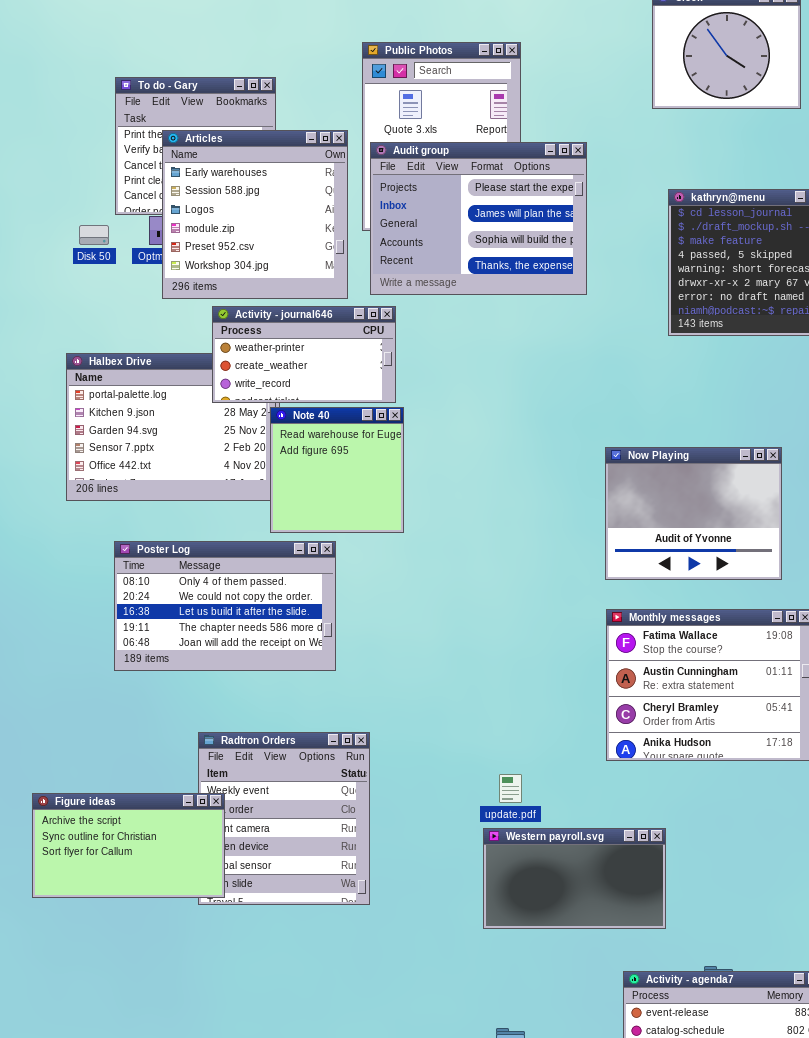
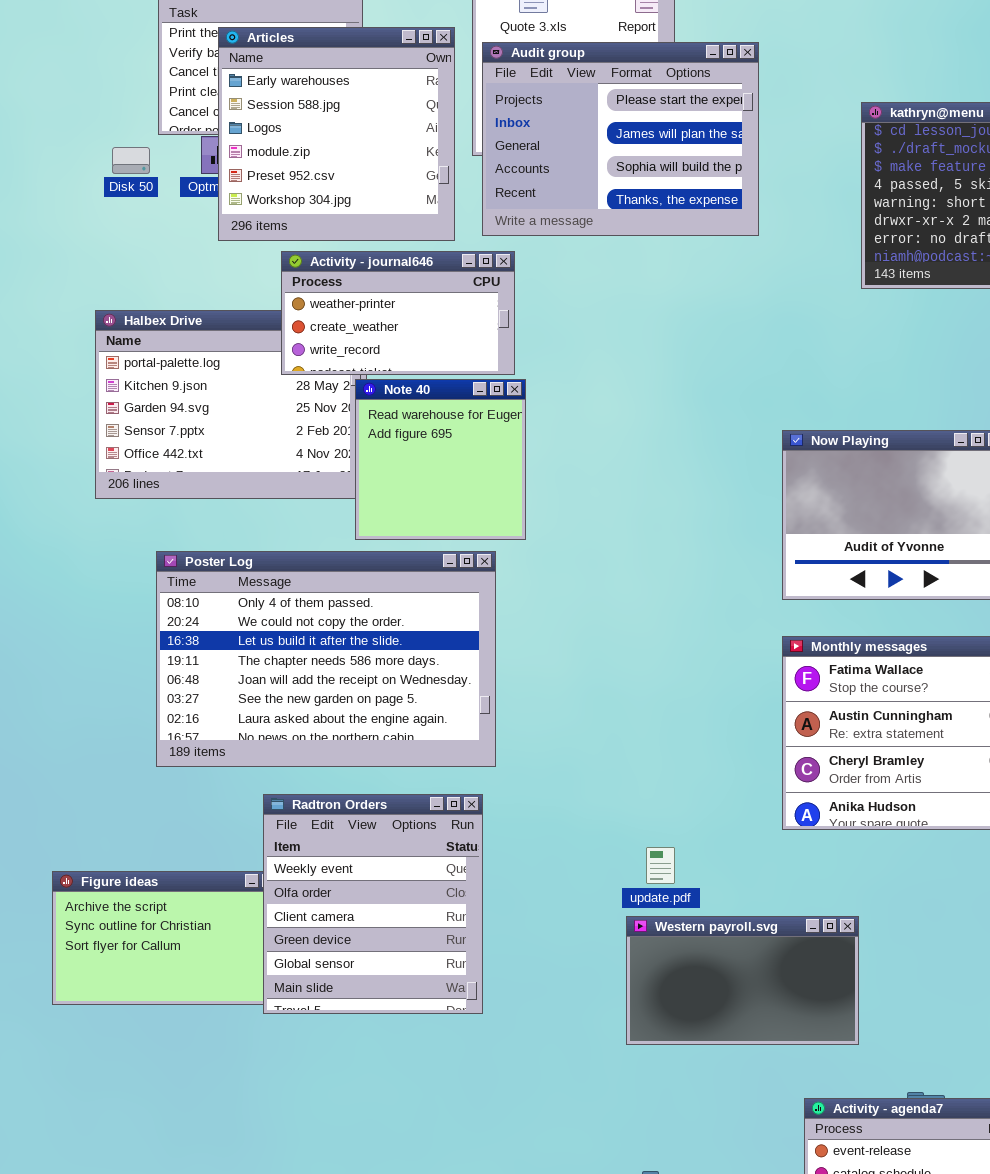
Poster Log: [114,541,336,671] -> [156,551,496,767], resized
Radtron Orders: [198,732,370,905] -> [263,794,483,1014], raised

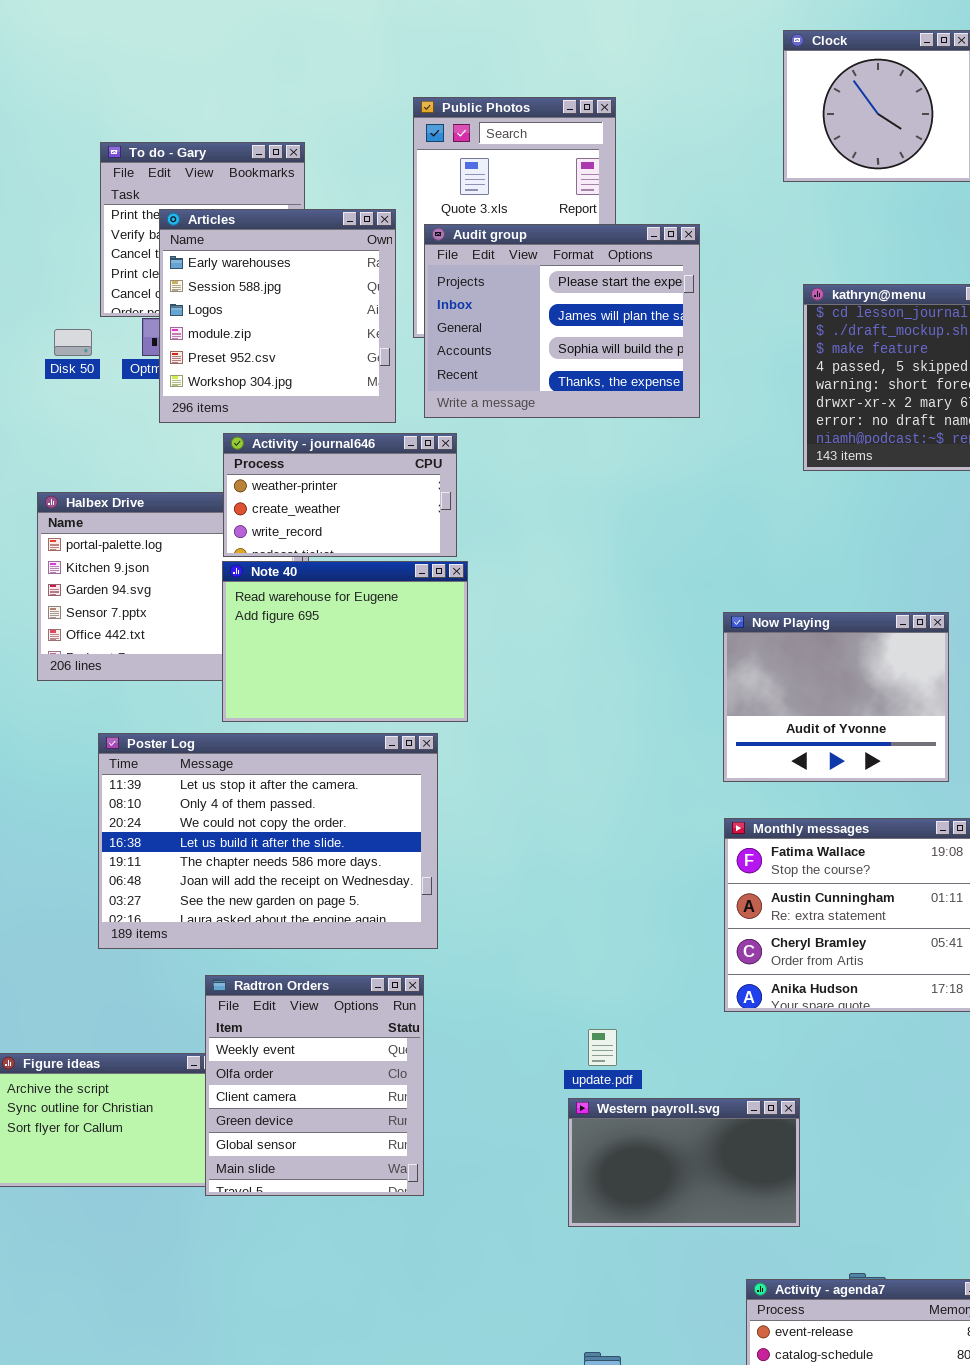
Note 40: [355,379,526,540] -> [222,561,468,722], resized
Poster Log: [156,551,496,767] -> [98,733,438,949], scrolled up 1 row

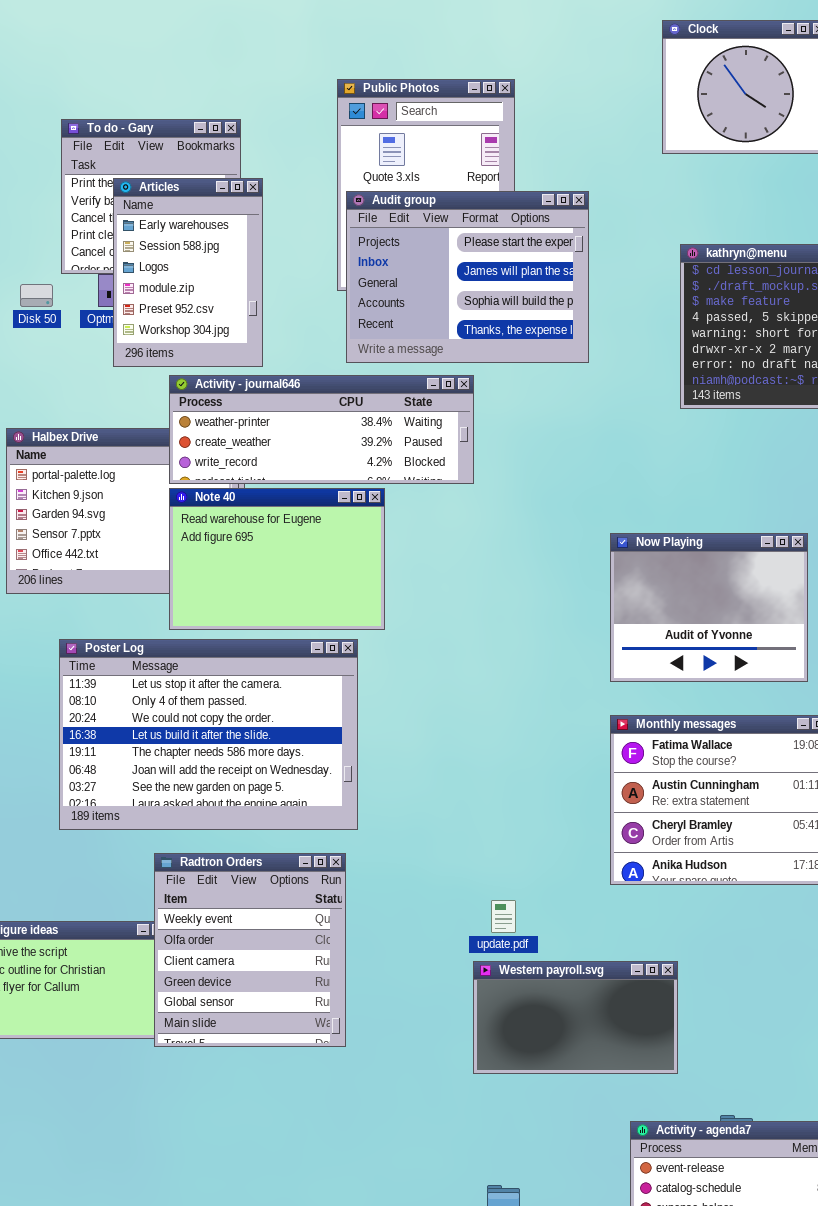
Articles: [159,209,396,423] -> [113,178,263,367], resized
Activity - journal646: [223,433,457,557] -> [169,375,474,484], resized

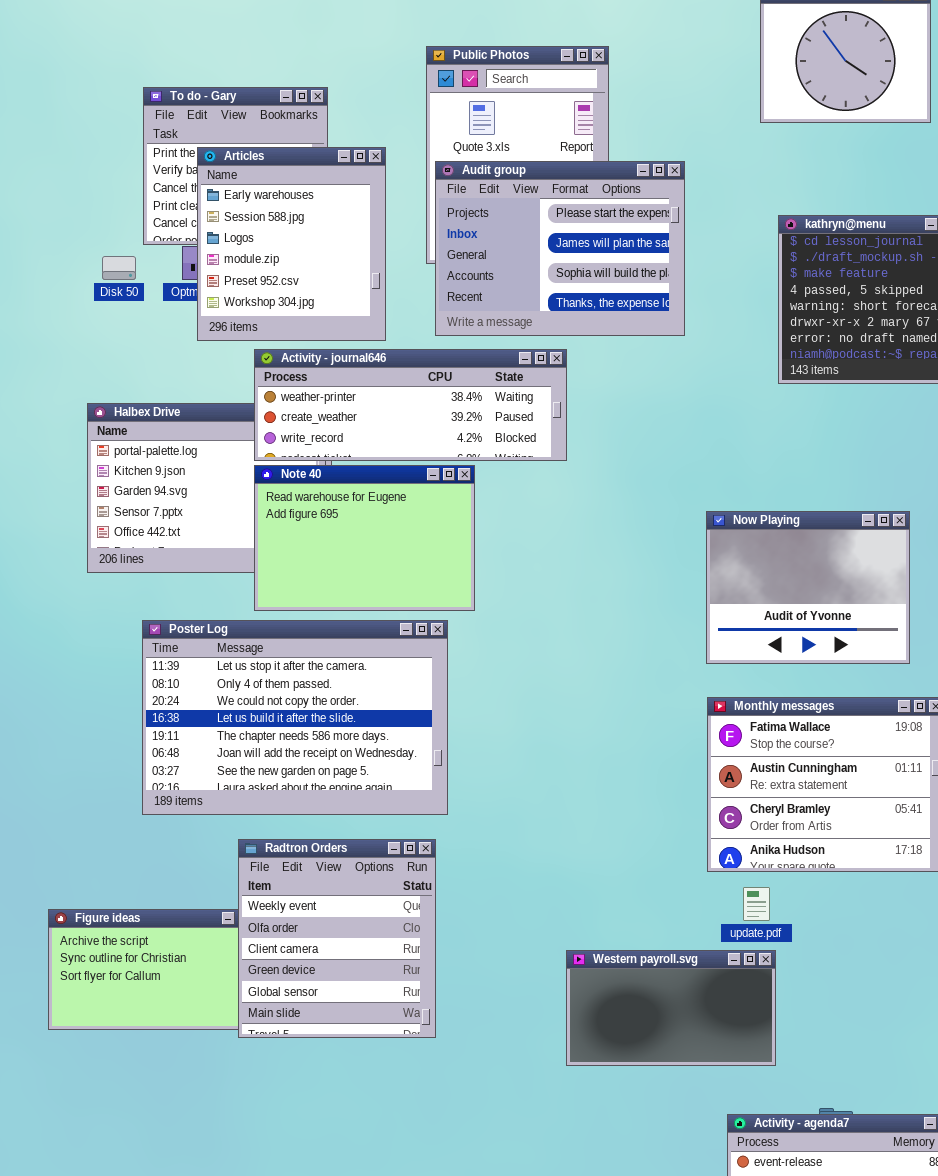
Articles: [113,178,263,367] -> [197,147,386,341], resized
update.pdf: [491,900,516,933] -> [743,887,770,921], moved

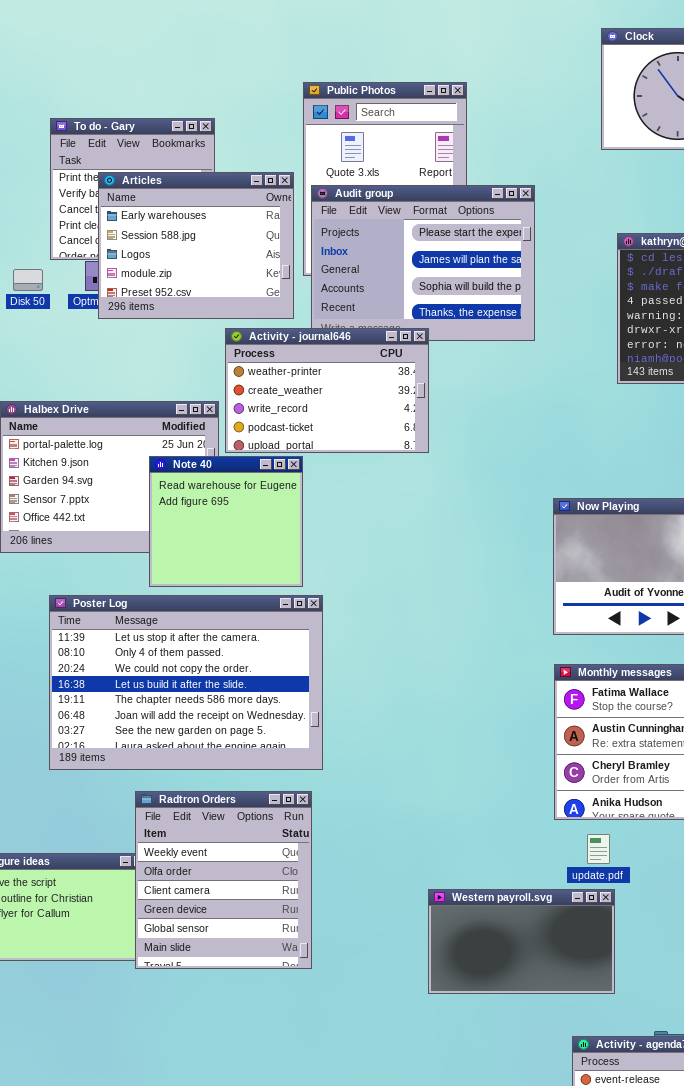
Articles: [197,147,386,341] -> [98,172,294,319], resized
Activity - journal646: [254,349,567,461] -> [225,328,429,453], resized
Note 40: [254,465,475,611] -> [149,456,303,587], resized

